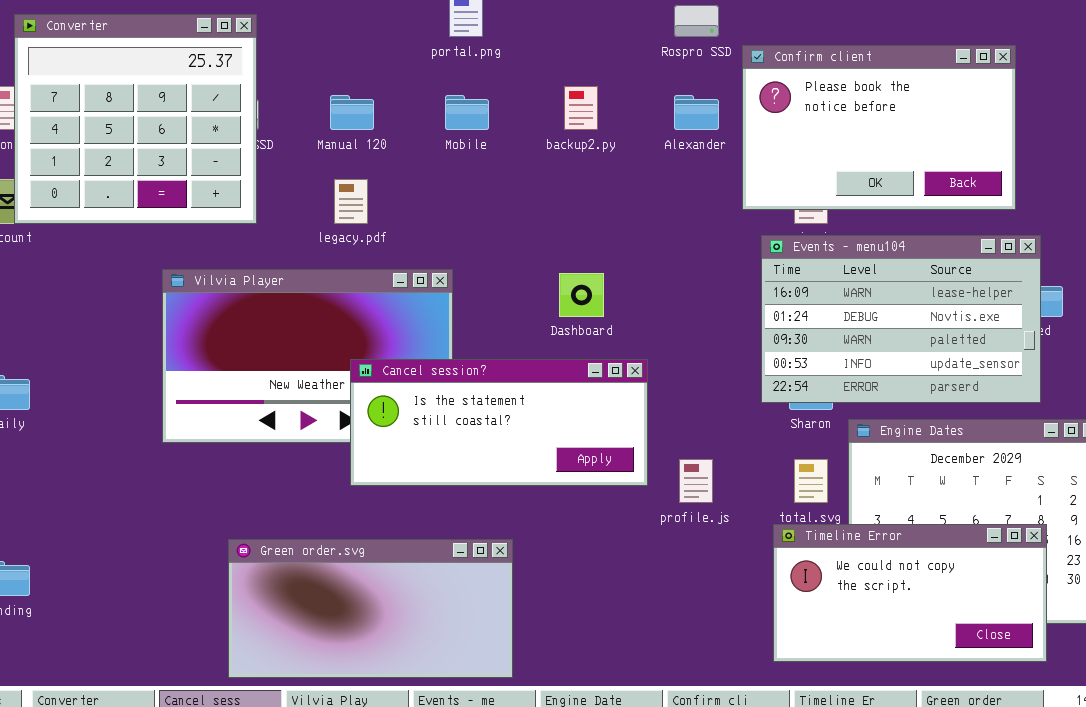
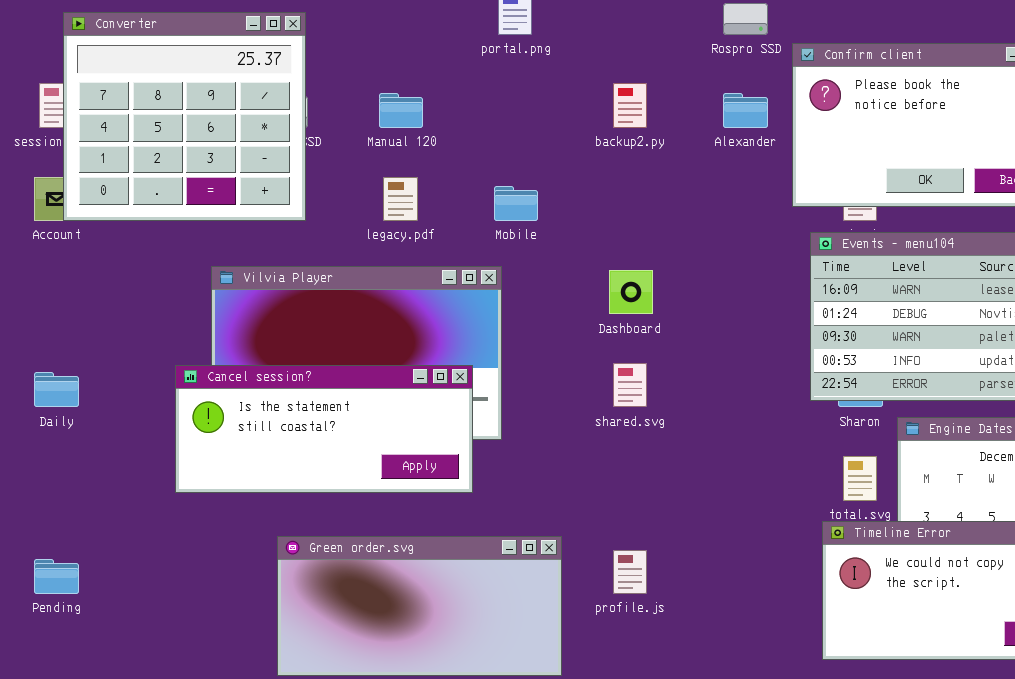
Mobile: [445,95,489,130] -> [494,186,538,221], moved
Cancel session?: [350,359,648,486] -> [175,365,473,493], moved
profile.js: [679,459,713,503] -> [613,550,647,594], moved

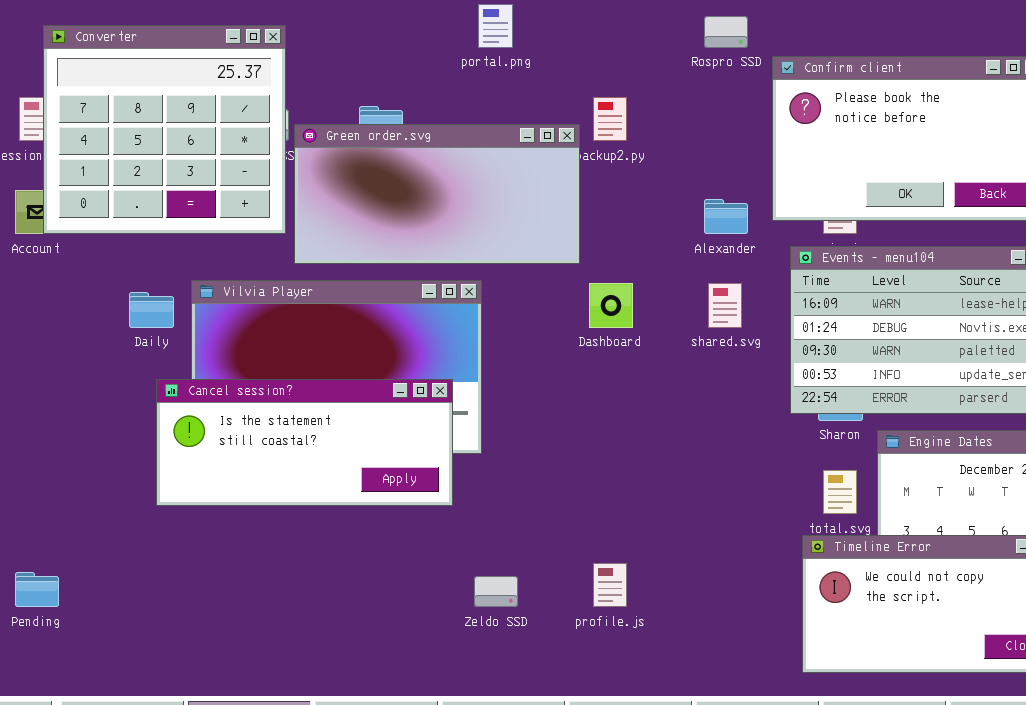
Alexander: [723,93,768,128] -> [704,199,748,234], moved
shared.svg: [613,363,647,407] -> [708,283,742,328], moved
Daily: [34,372,79,407] -> [129,292,174,328], moved
Green order.svg: [277,536,562,676] -> [294,124,580,264], moved

